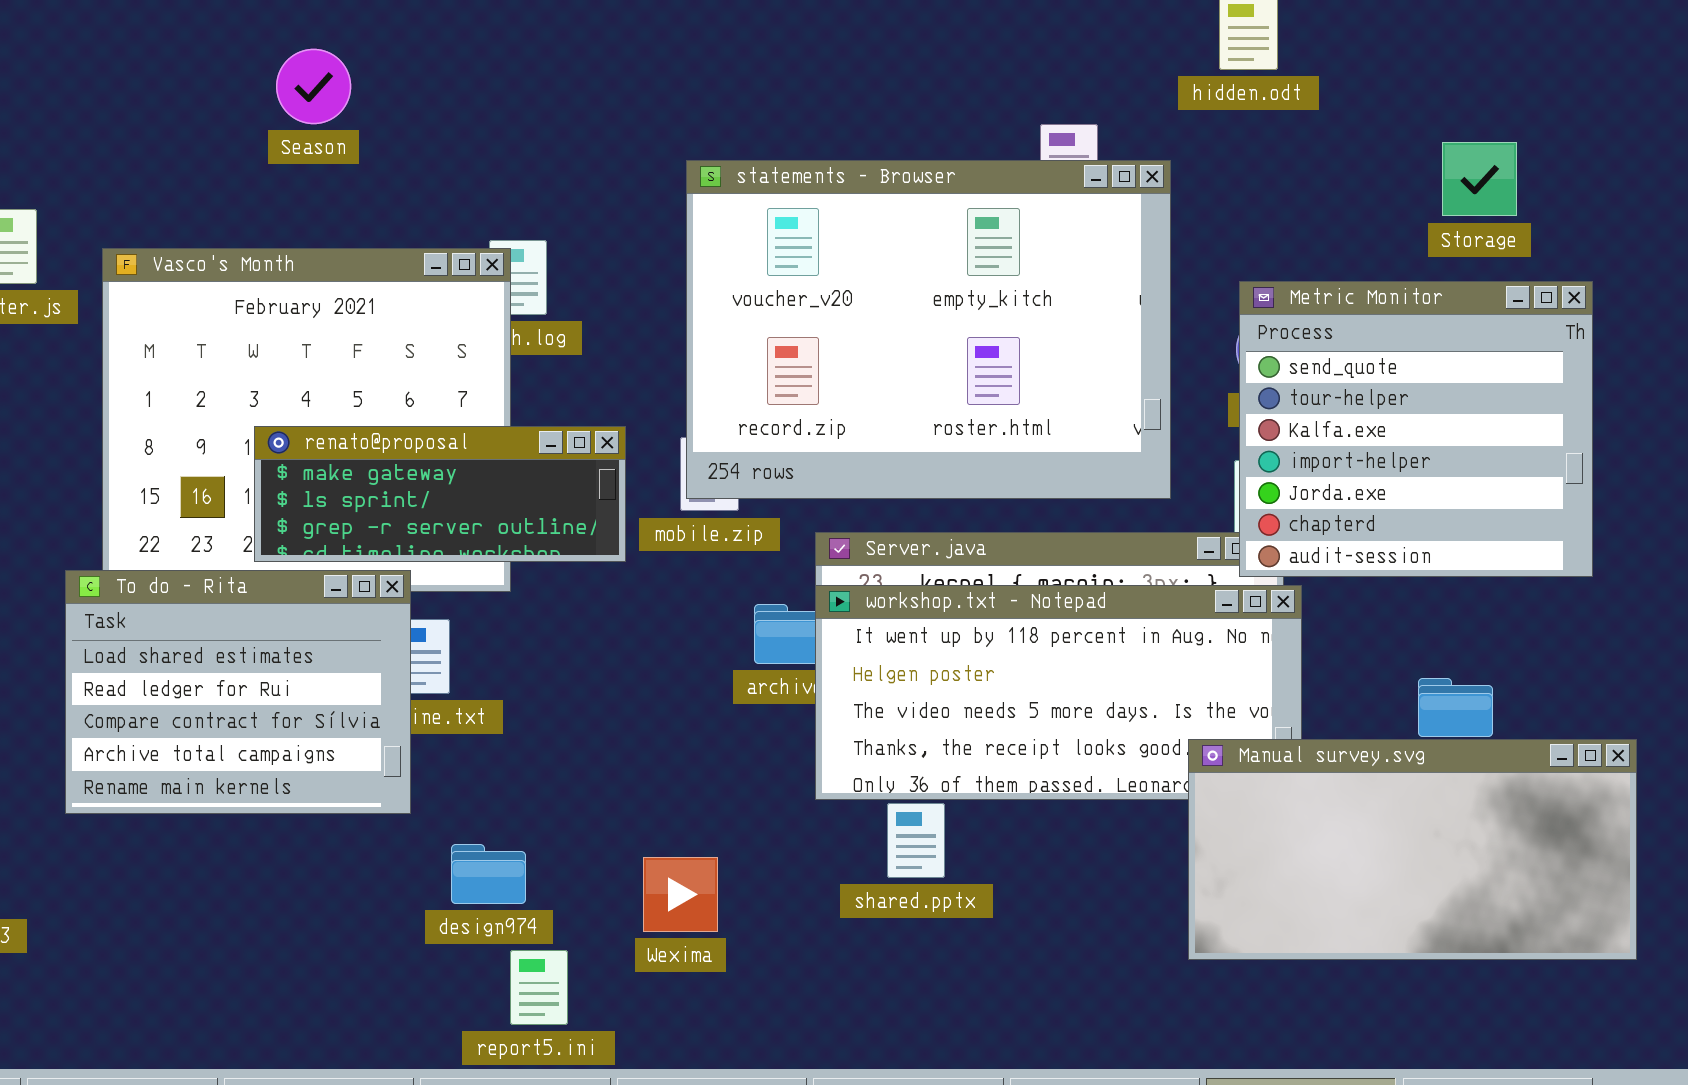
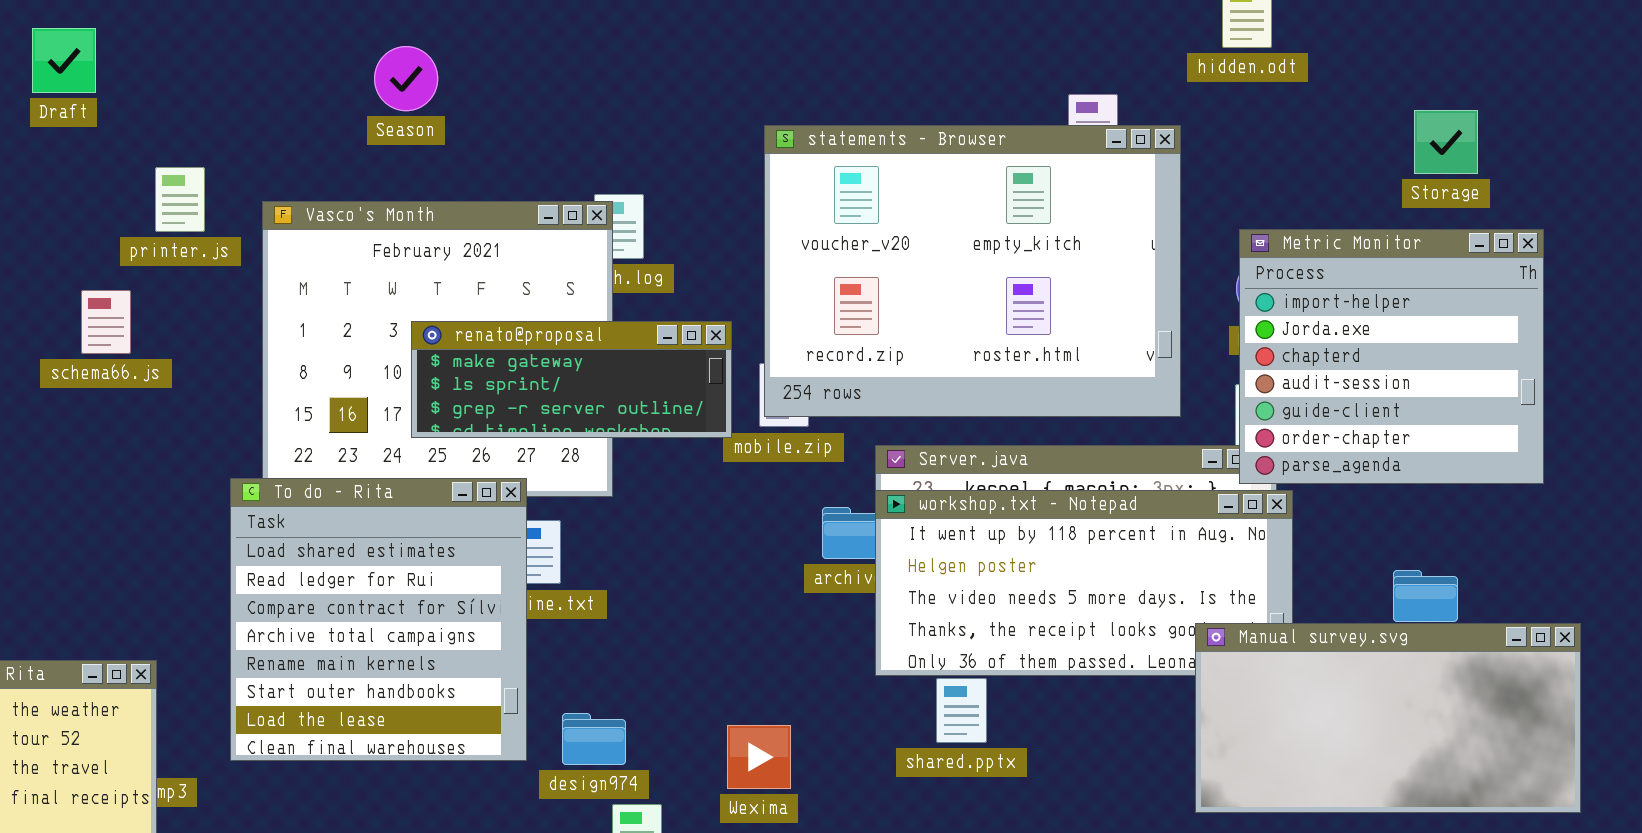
Season: [276,49,351,124] -> [374,46,438,111], moved
Metric Monitor: [1239,281,1593,577] -> [1239,229,1544,484], scrolled down 3 rows
renato@proposal: [254,426,626,562] -> [411,321,732,438], moved
To do - Rita: [65,570,411,814] -> [230,478,527,761], resized

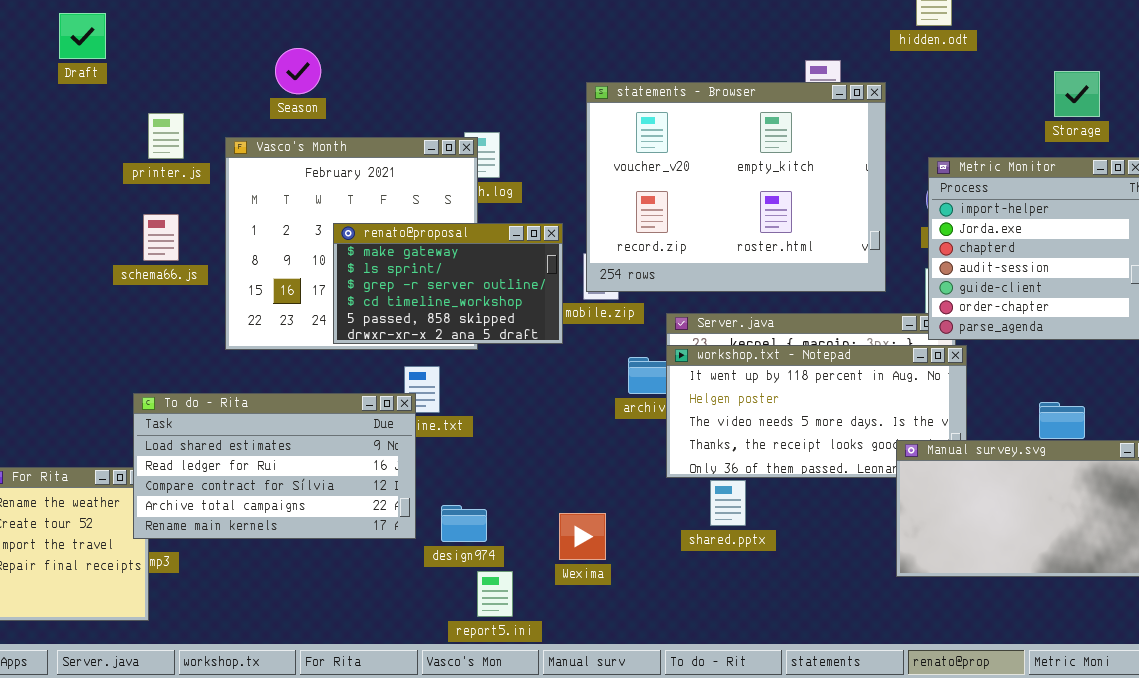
Season: [374,46,438,111] -> [275,48,321,94], moved
schema66.js: [81,290,131,354] -> [143,214,179,261], moved
renato@proposal: [411,321,732,438] -> [333,223,563,344], resized
To do - Rita: [230,478,527,761] -> [133,393,416,539], resized

